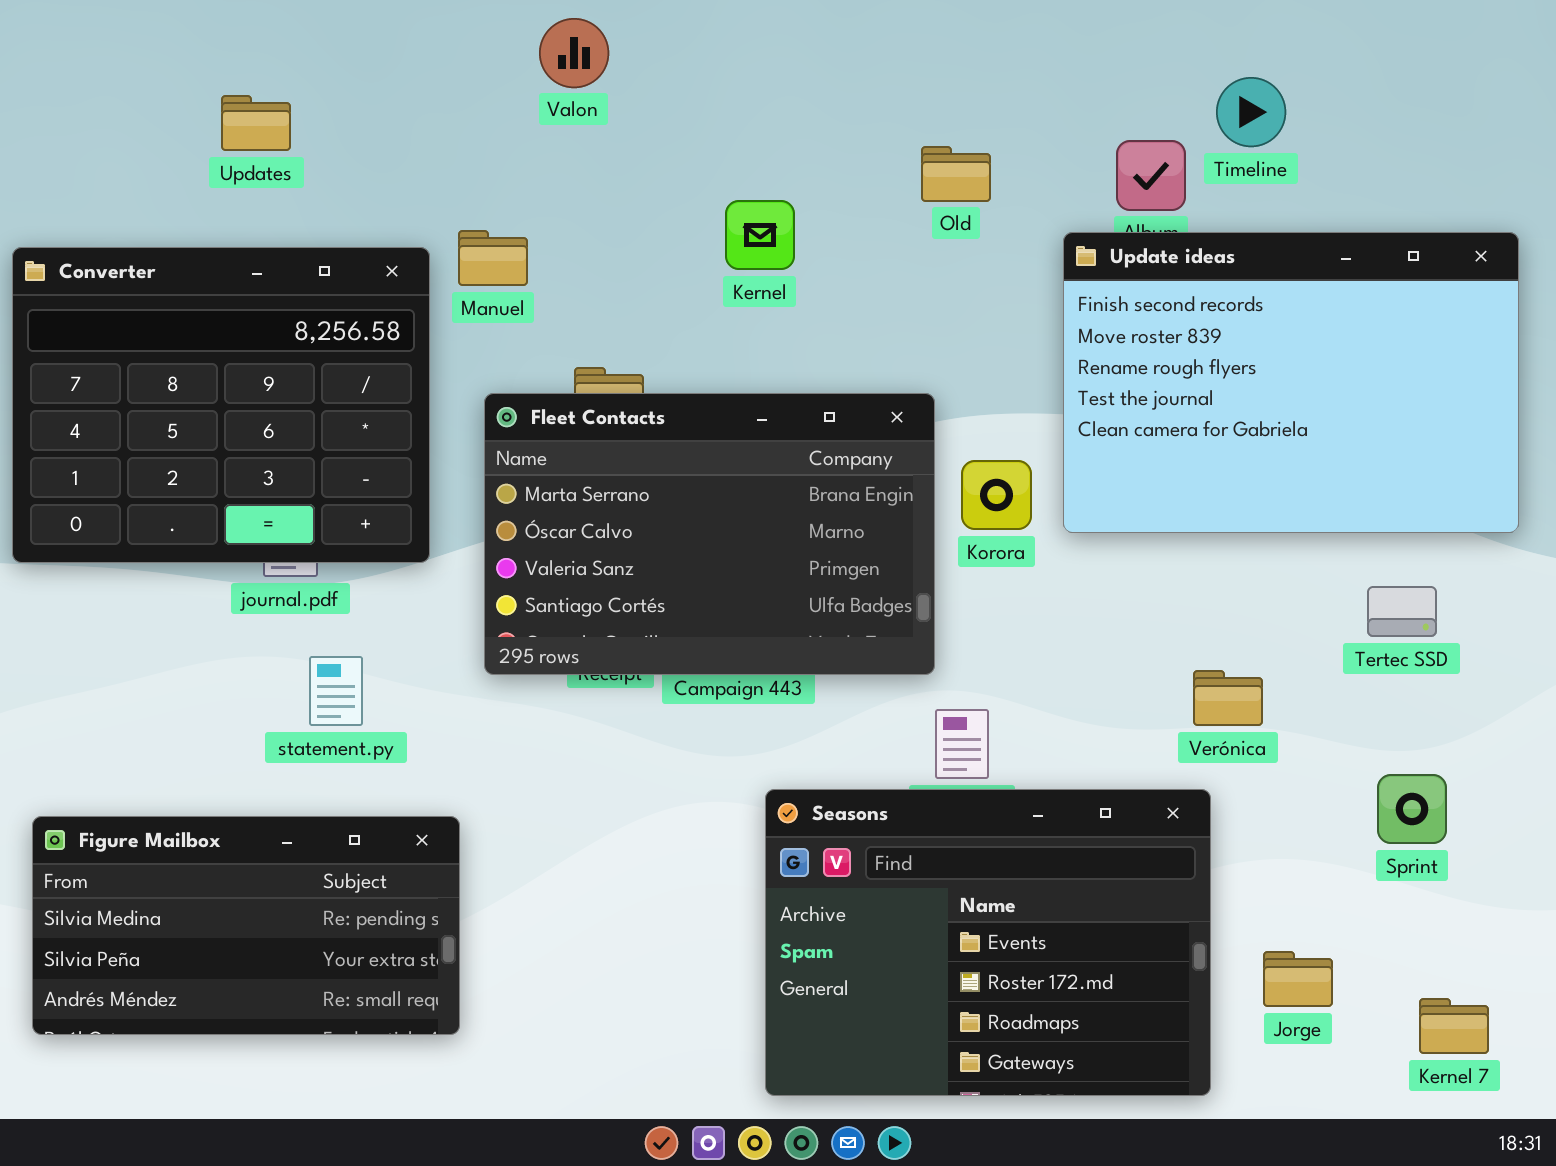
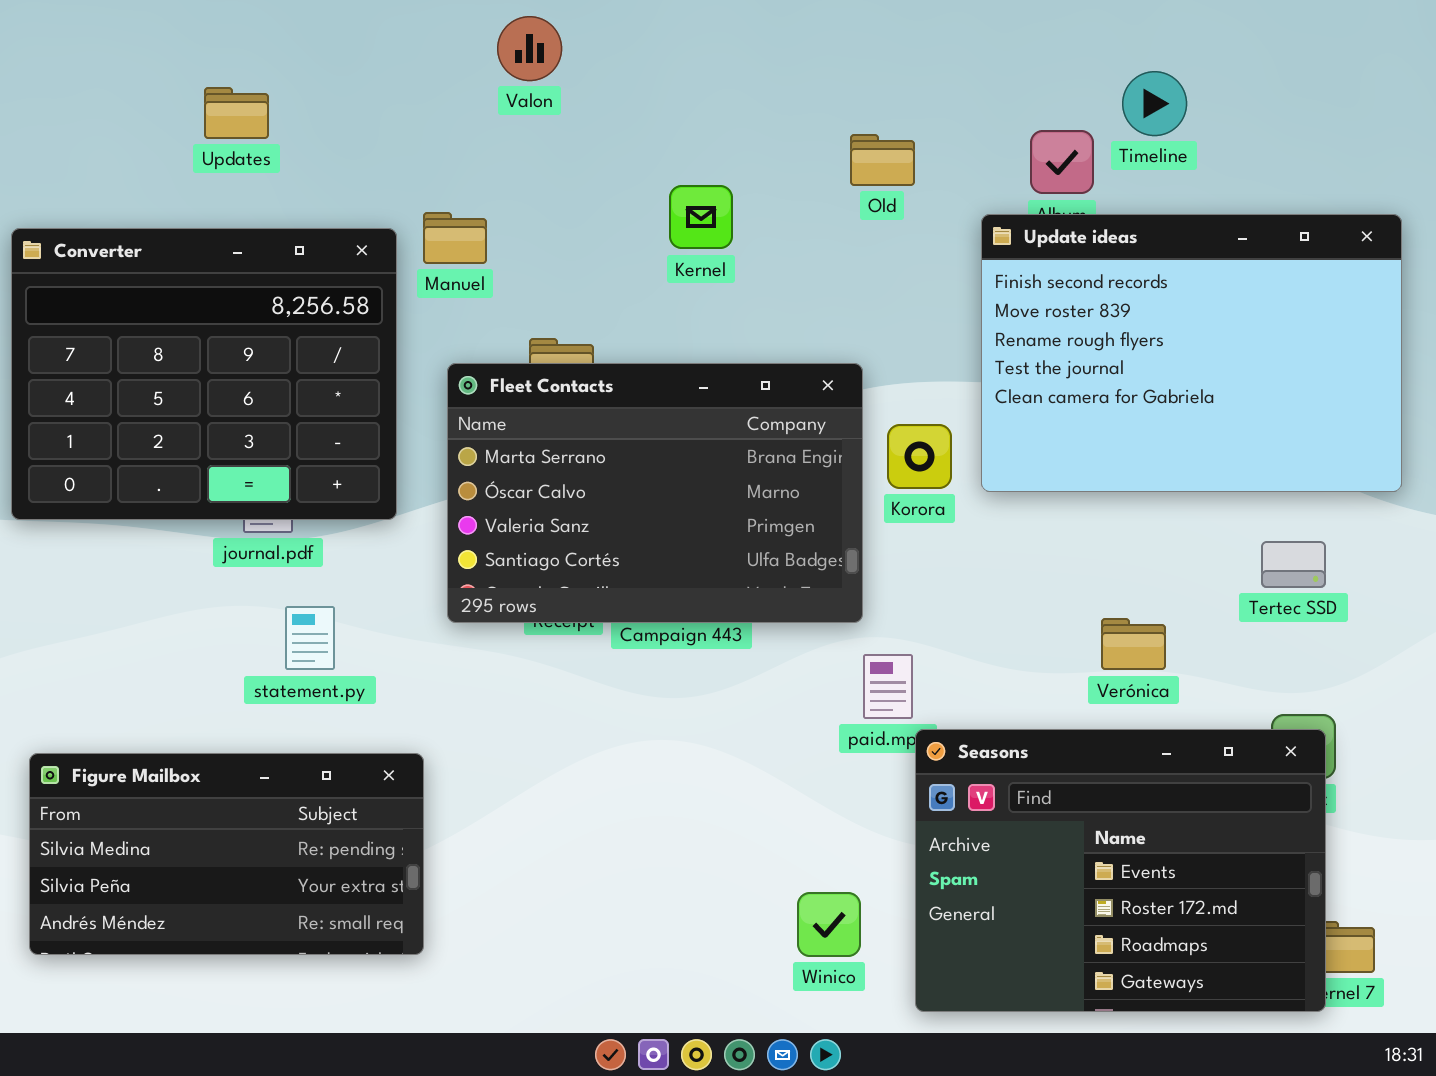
Seasons: [765,789,1211,1096] -> [915,729,1326,1012], moved

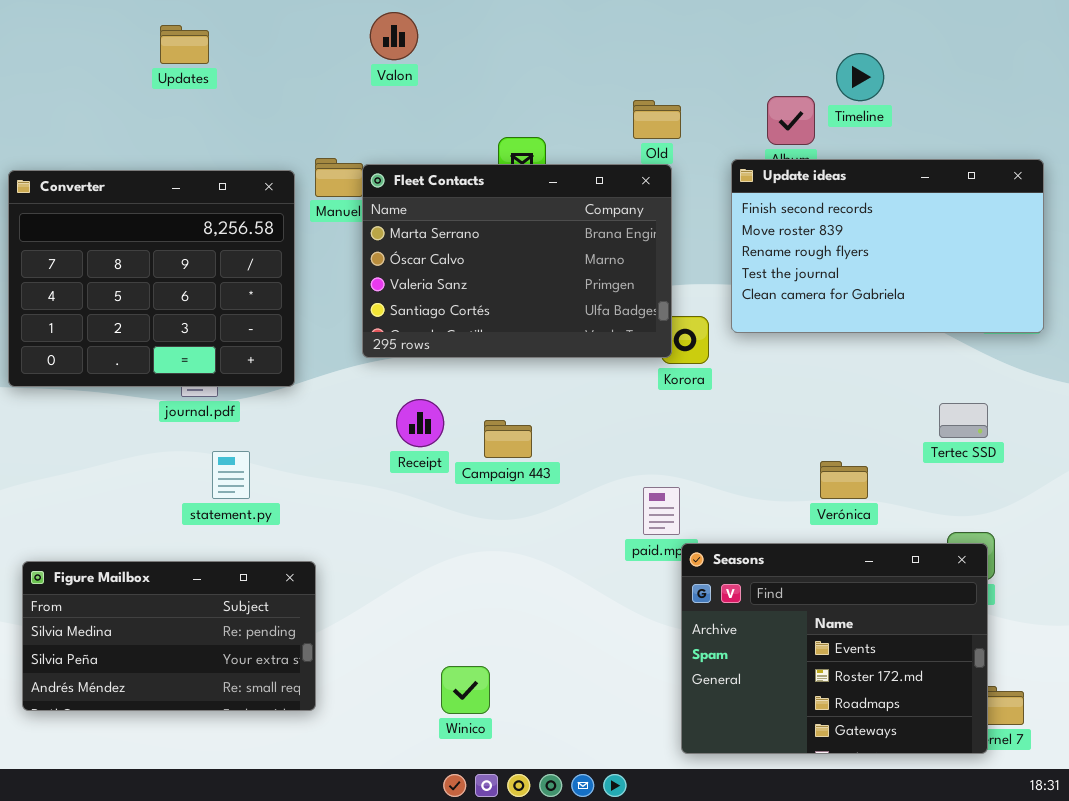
Updates: [204,87,269,139] -> [160,25,209,64], moved
Update ideas: [981,214,1402,492] -> [731,159,1044,333], resized
Fleet Contacts: [447,363,863,623] -> [362,164,672,358], moved
Winico: [797,892,861,957] -> [441,666,490,714], moved

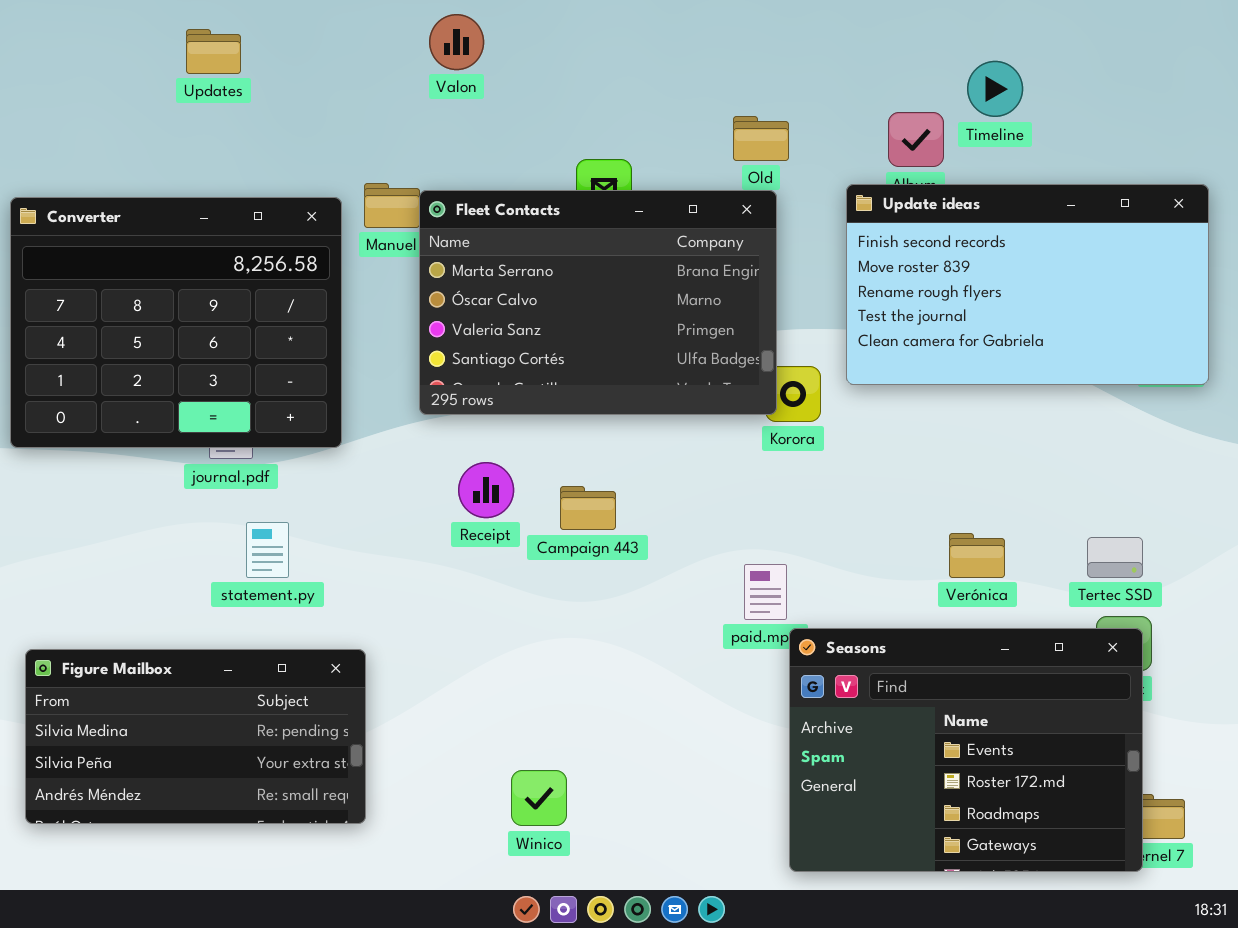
Tertec SSD: [939,403,988,438] -> [1087,537,1143,578], moved

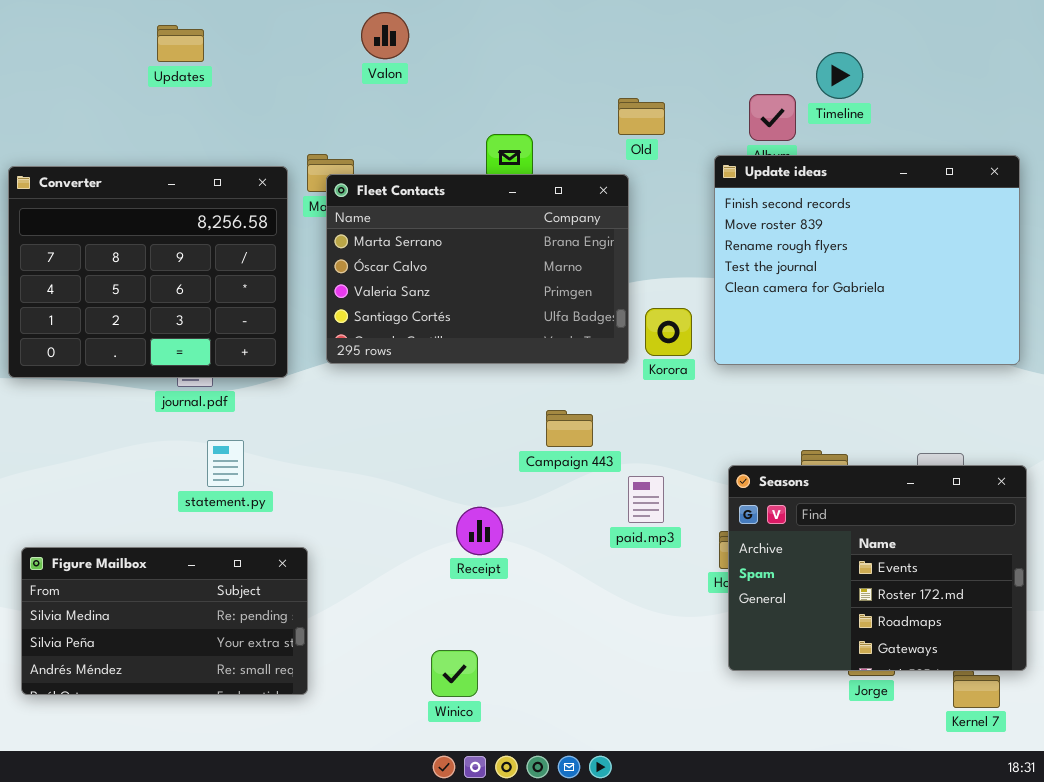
Update ideas: [846,184,1209,385] -> [714,155,1020,365], resized
Fleet Contacts: [419,190,777,415] -> [326,174,629,364], moved
Receipt: [458,462,514,518] -> [456,507,503,555], moved
Campaign 443: [560,486,616,530] -> [546,410,593,447], moved
Seasons: [789,628,1143,872] -> [728,465,1027,671], moved

